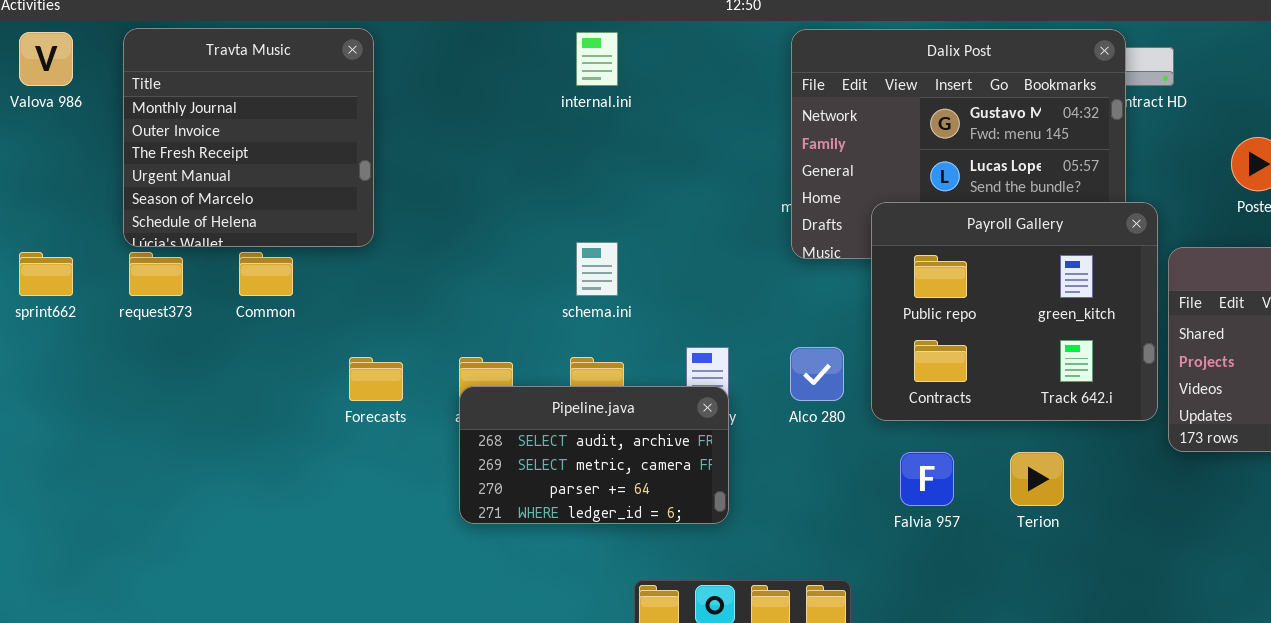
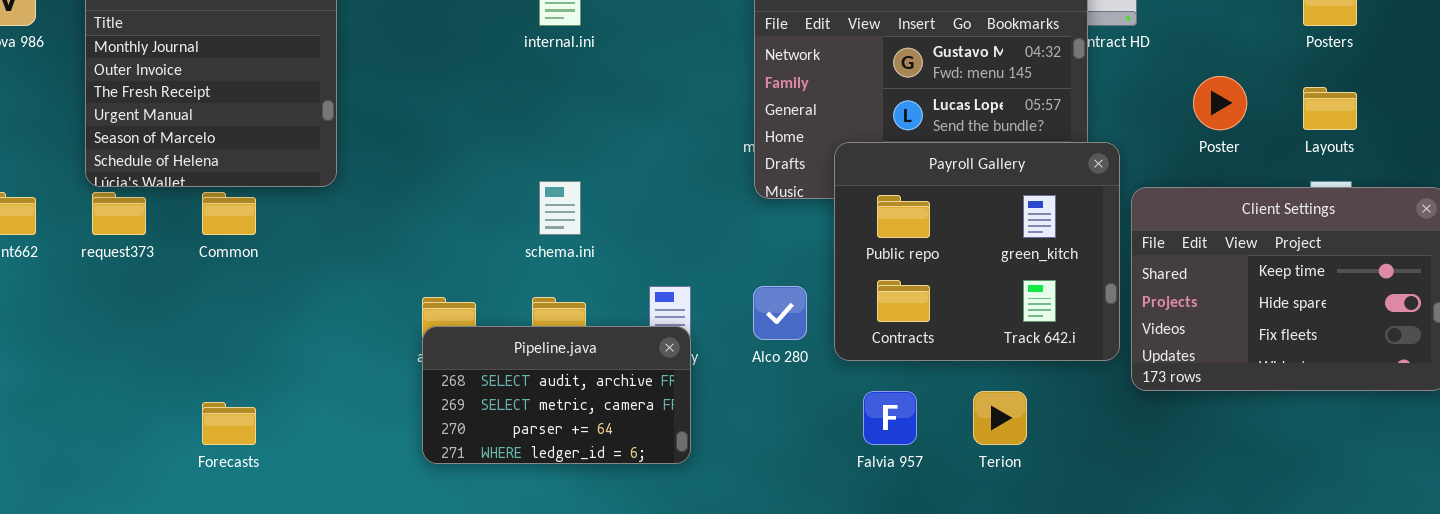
Forecasts: [349,357,403,401] -> [202,402,256,445], moved

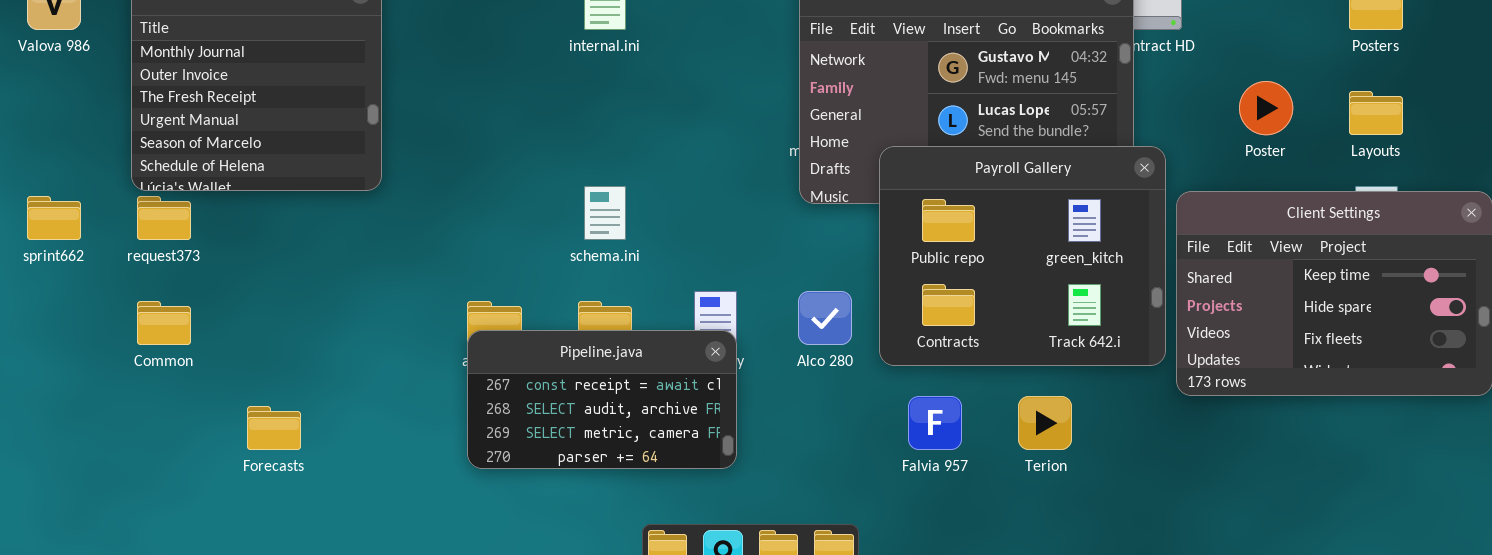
Common: [202,192,256,235] -> [137,301,191,345], moved
Pipeline.java: [422,326,691,464] -> [467,330,737,469], scrolled up 1 row

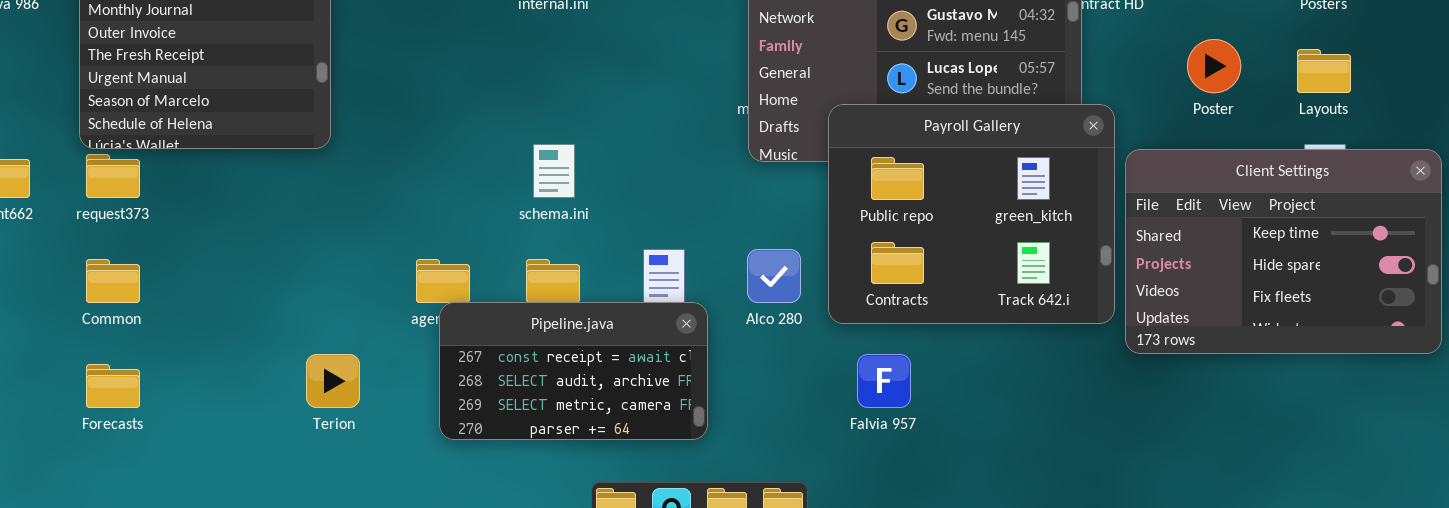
Pipeline.java: [467,330,737,469] -> [439,302,708,440], moved
Terion: [1018,396,1072,450] -> [306,354,360,408], moved
Forecasts: [247,406,301,450] -> [86,364,140,408], moved

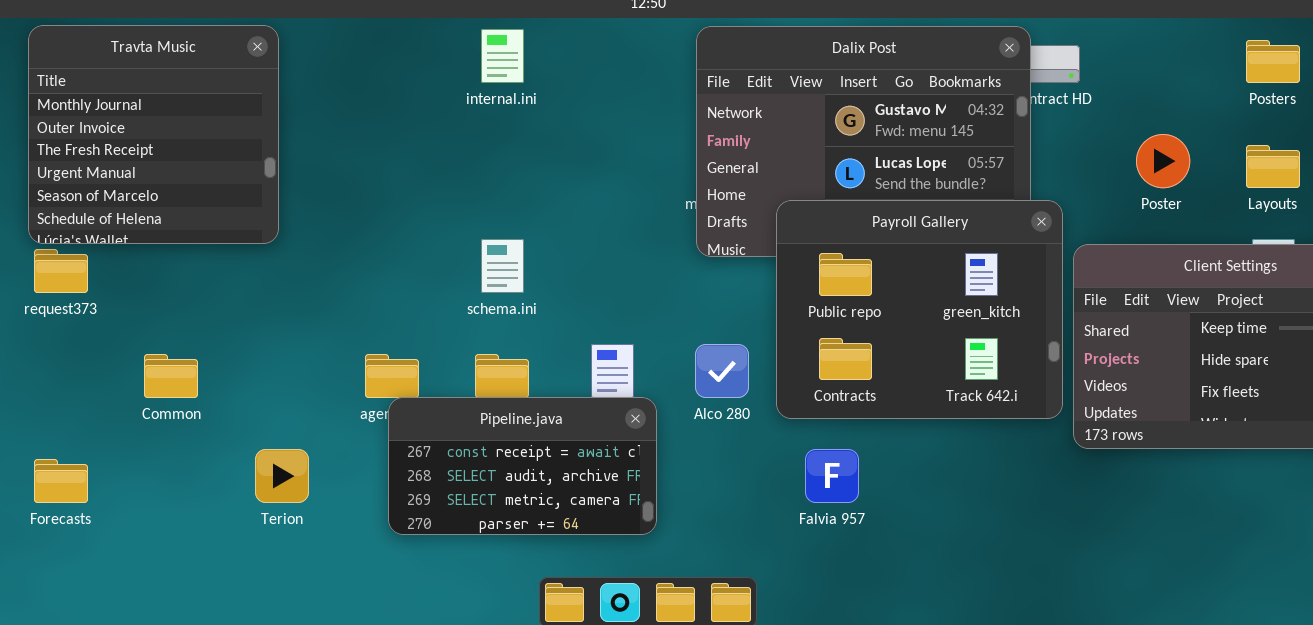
Common: [86,259,140,303] -> [144,354,198,398], moved

